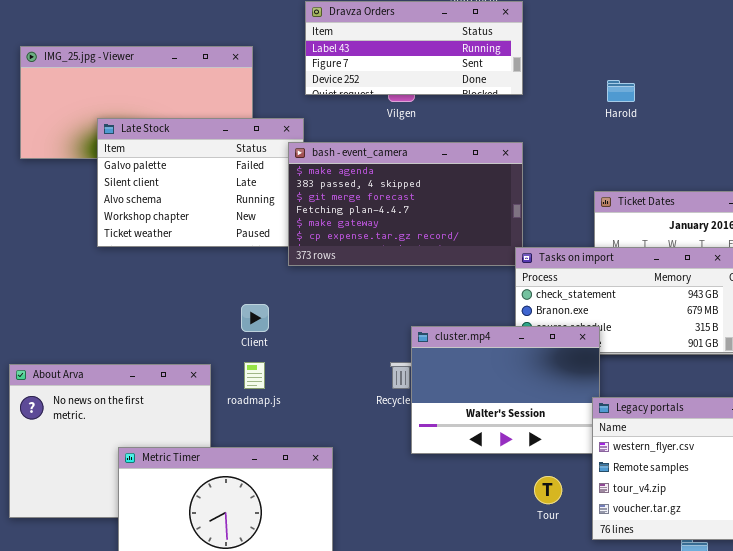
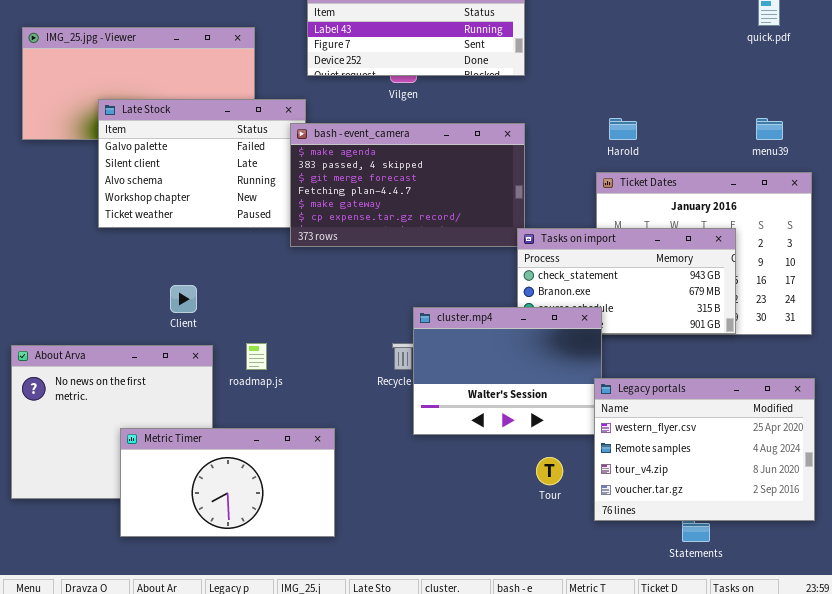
Harold: [607,80,635,102] -> [609,118,637,140], moved
Client: [241,304,269,332] -> [170,285,197,313], moved

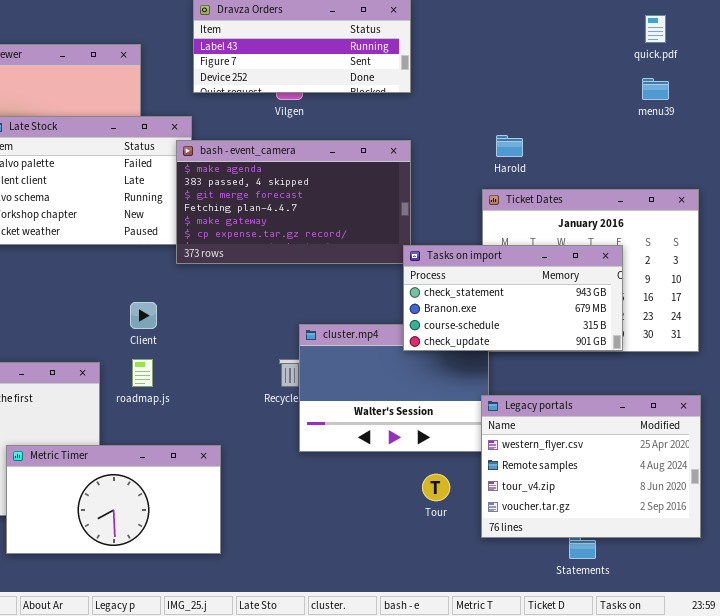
menu39: [756,118,783,140] -> [642,78,669,100], moved
Tasks on import: [517,228,736,334] -> [403,245,623,351], raised
Client: [170,285,197,313] -> [130,302,157,329], moved

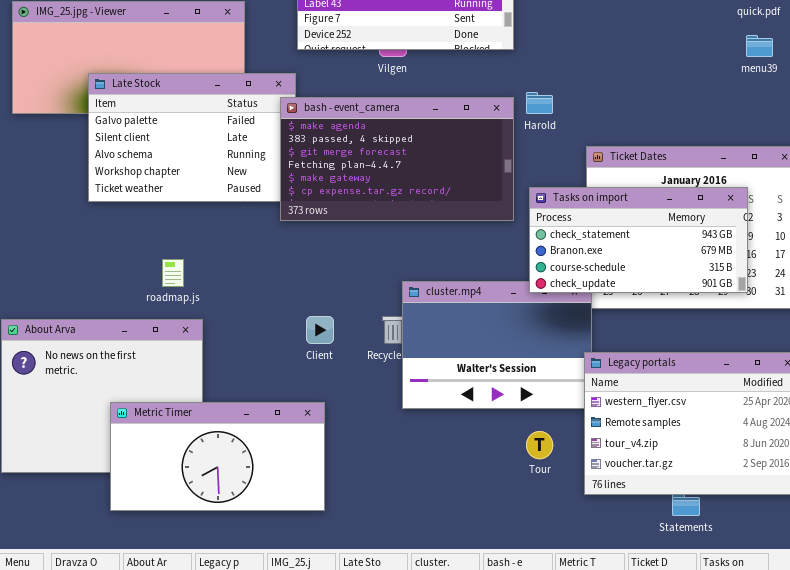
Harold: [496,135,523,157] -> [526,92,553,114], moved
Tasks on import: [403,245,623,351] -> [529,187,748,293], moved
Client: [130,302,157,329] -> [306,316,334,344], moved
roadmap.js: [132,359,153,387] -> [162,259,184,287], moved

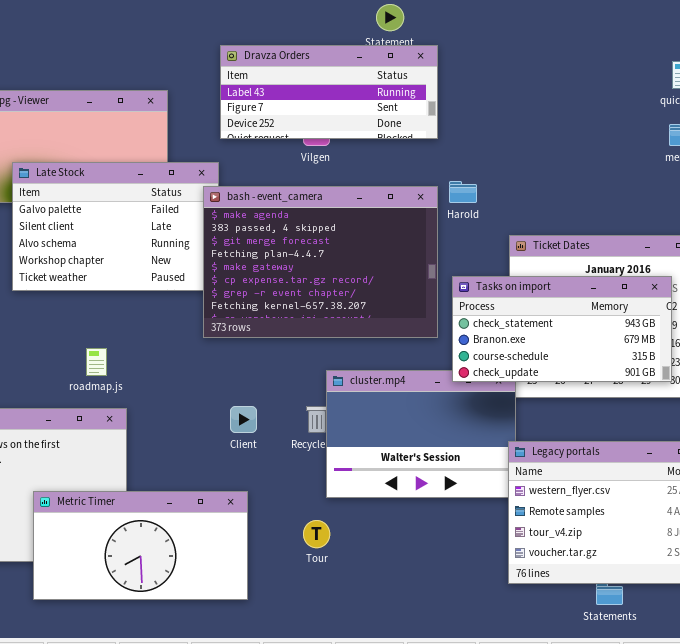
bash - event_camera: [280,97,514,221] -> [203,186,438,338], resized
Tour: [526,431,553,459] -> [303,520,330,548], moved

